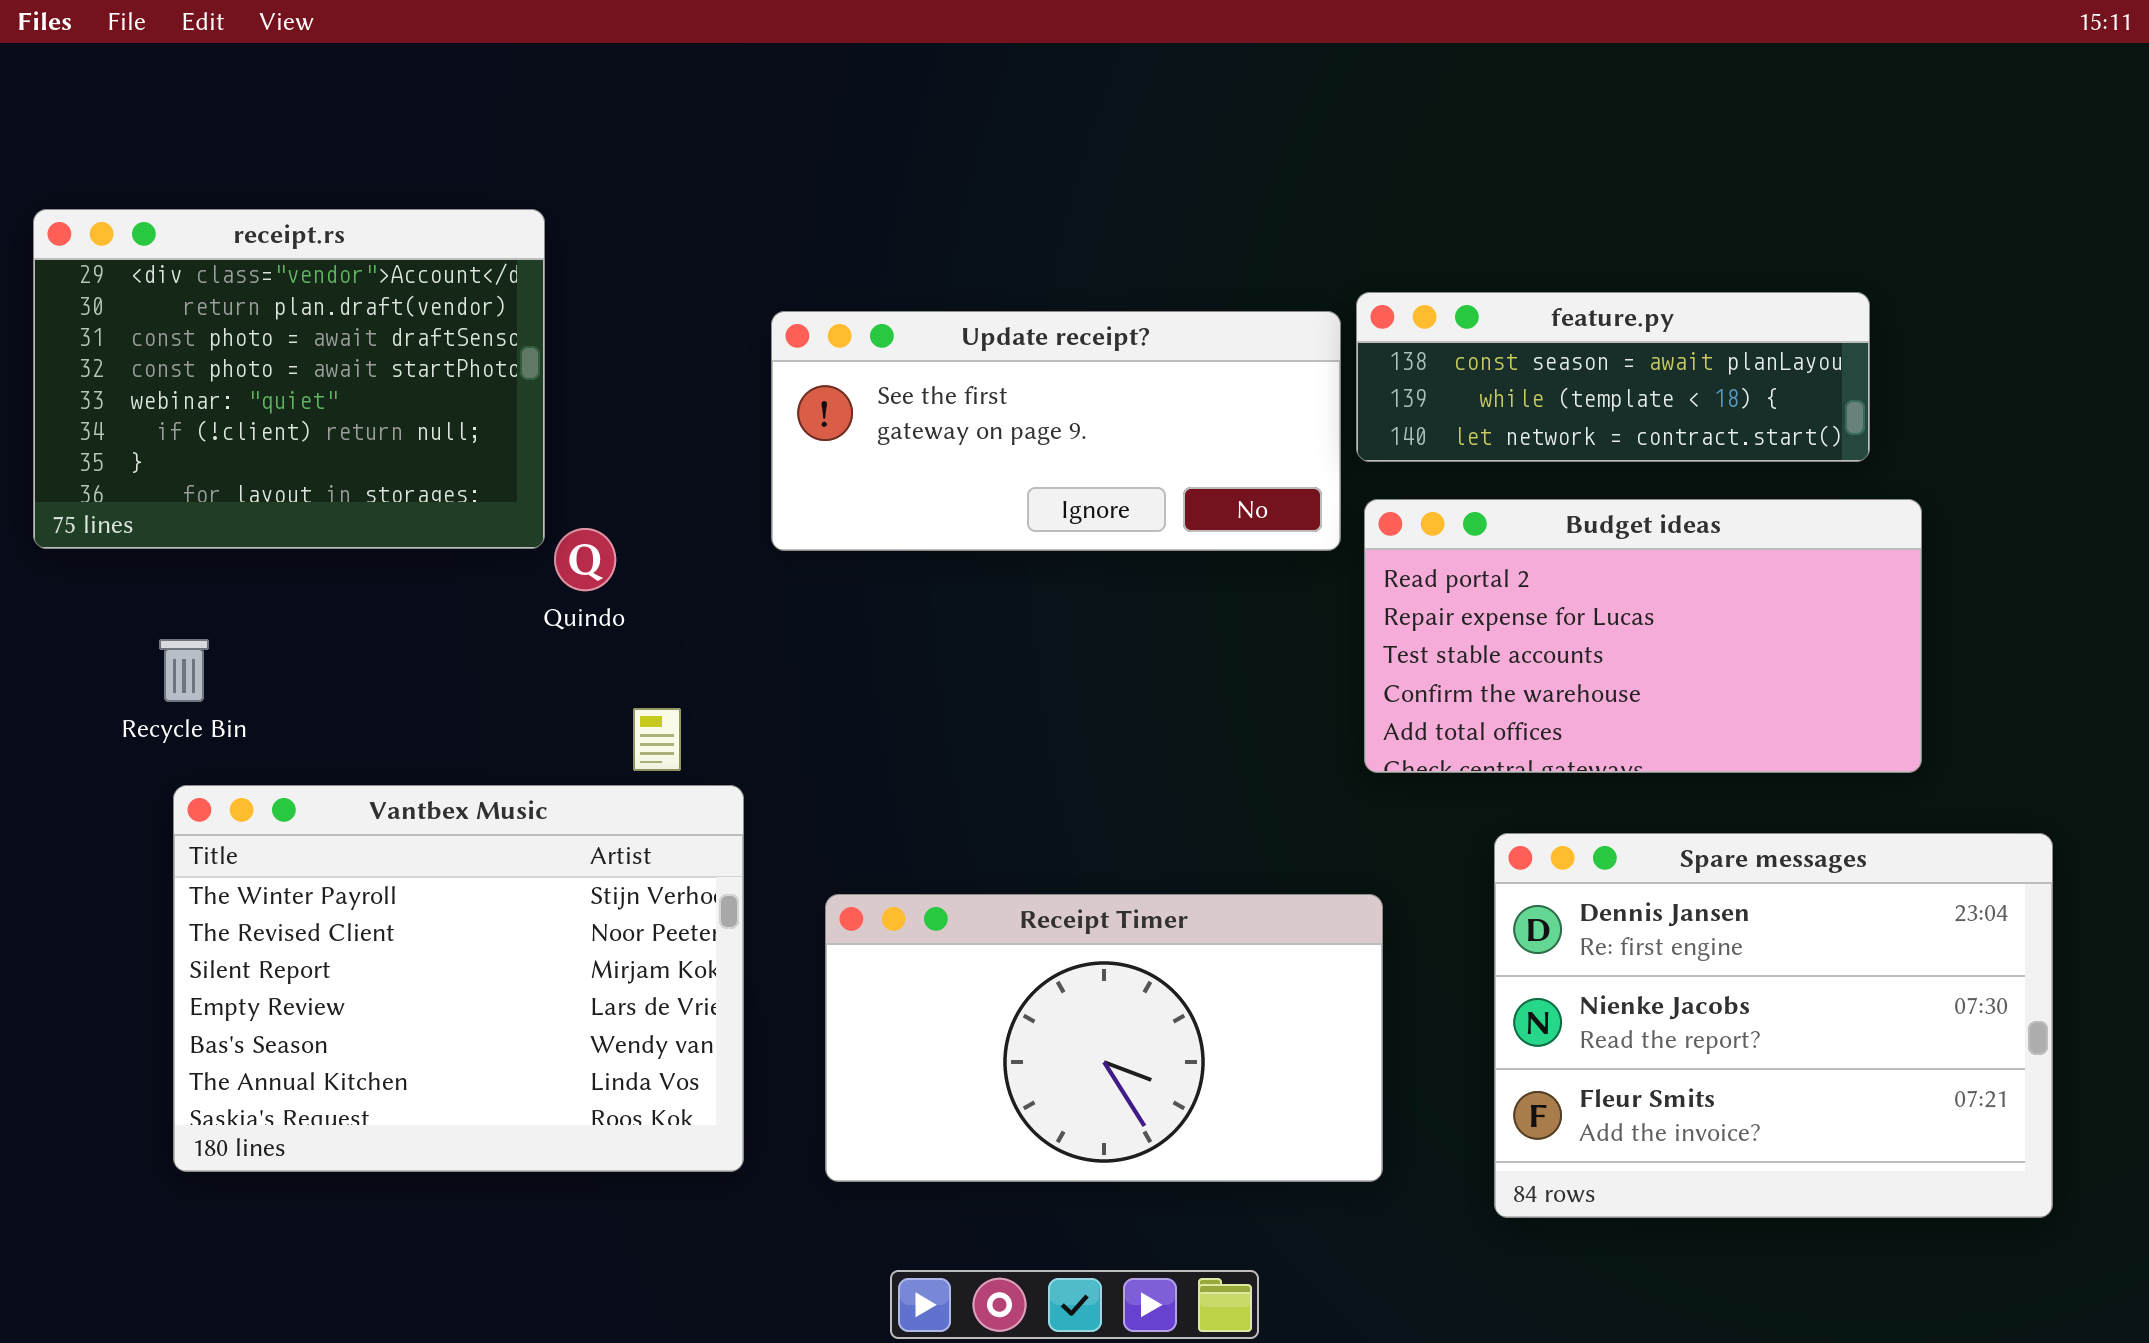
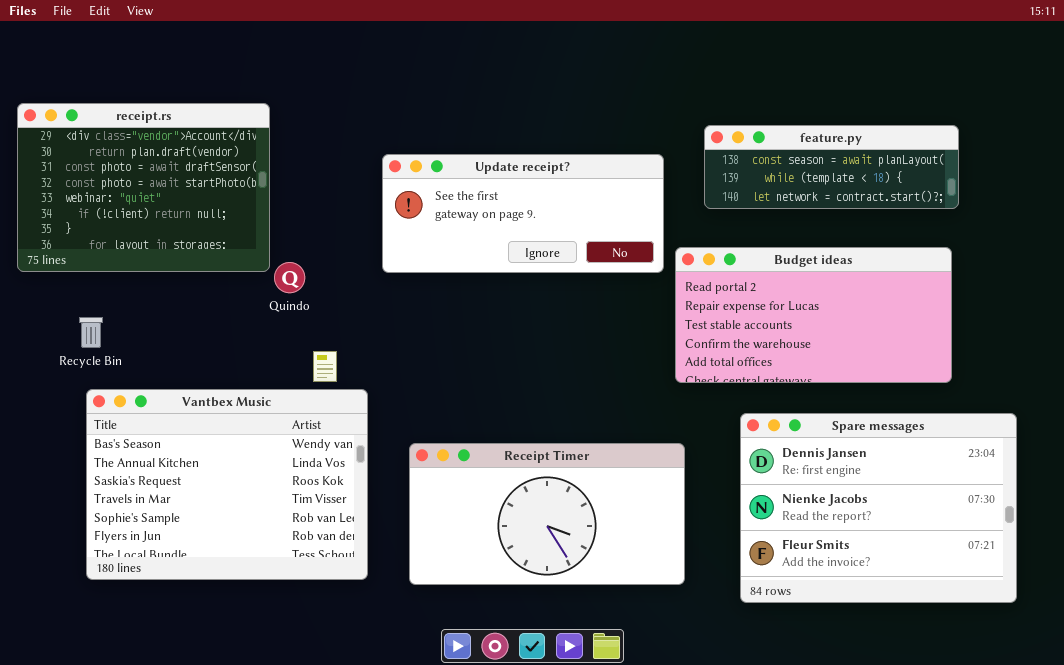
feature.py: [1356,292,1870,462] -> [704,125,959,209], moved
Vantbex Music: [173,785,744,1172] -> [86,389,368,580], scrolled down 4 rows

